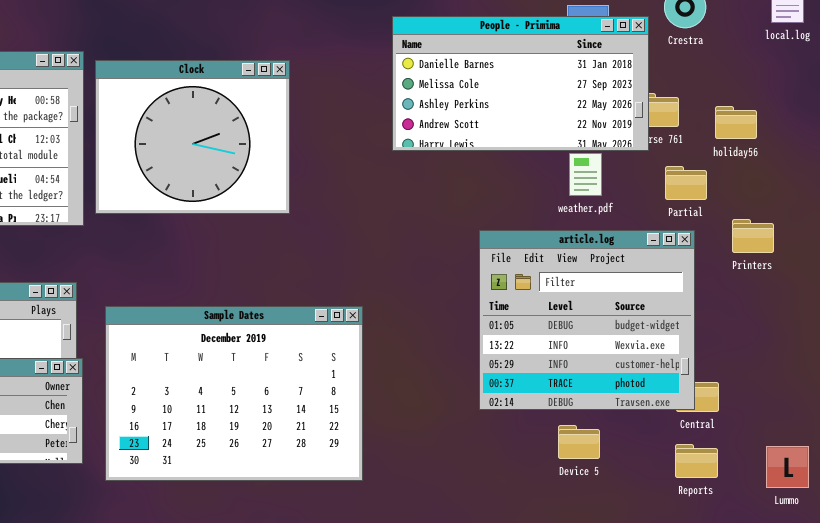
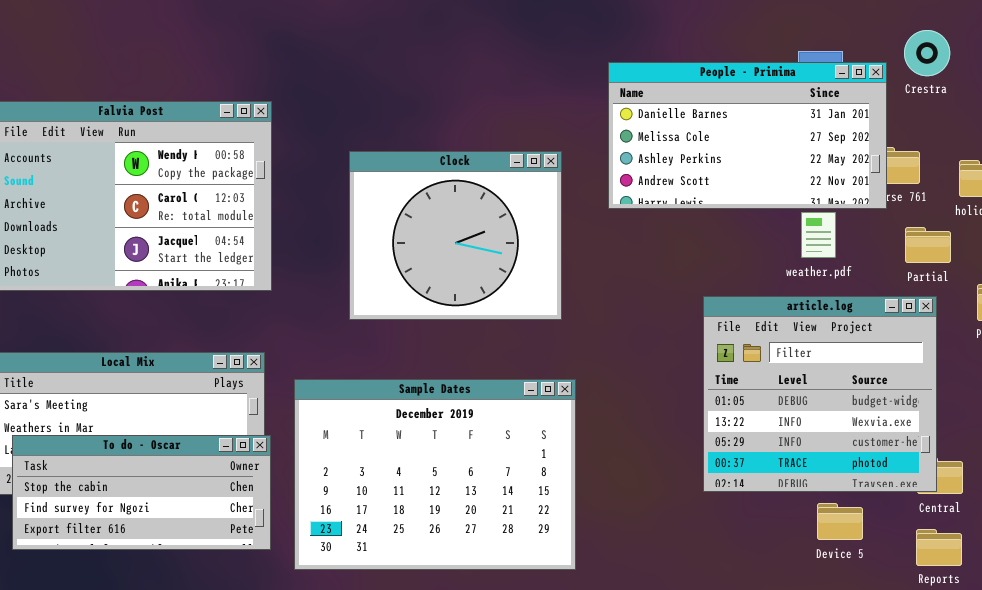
Clock: [95,60,290,214] -> [349,151,562,320], moved
Device 5: [558,425,600,459] -> [817,503,863,540], moved

